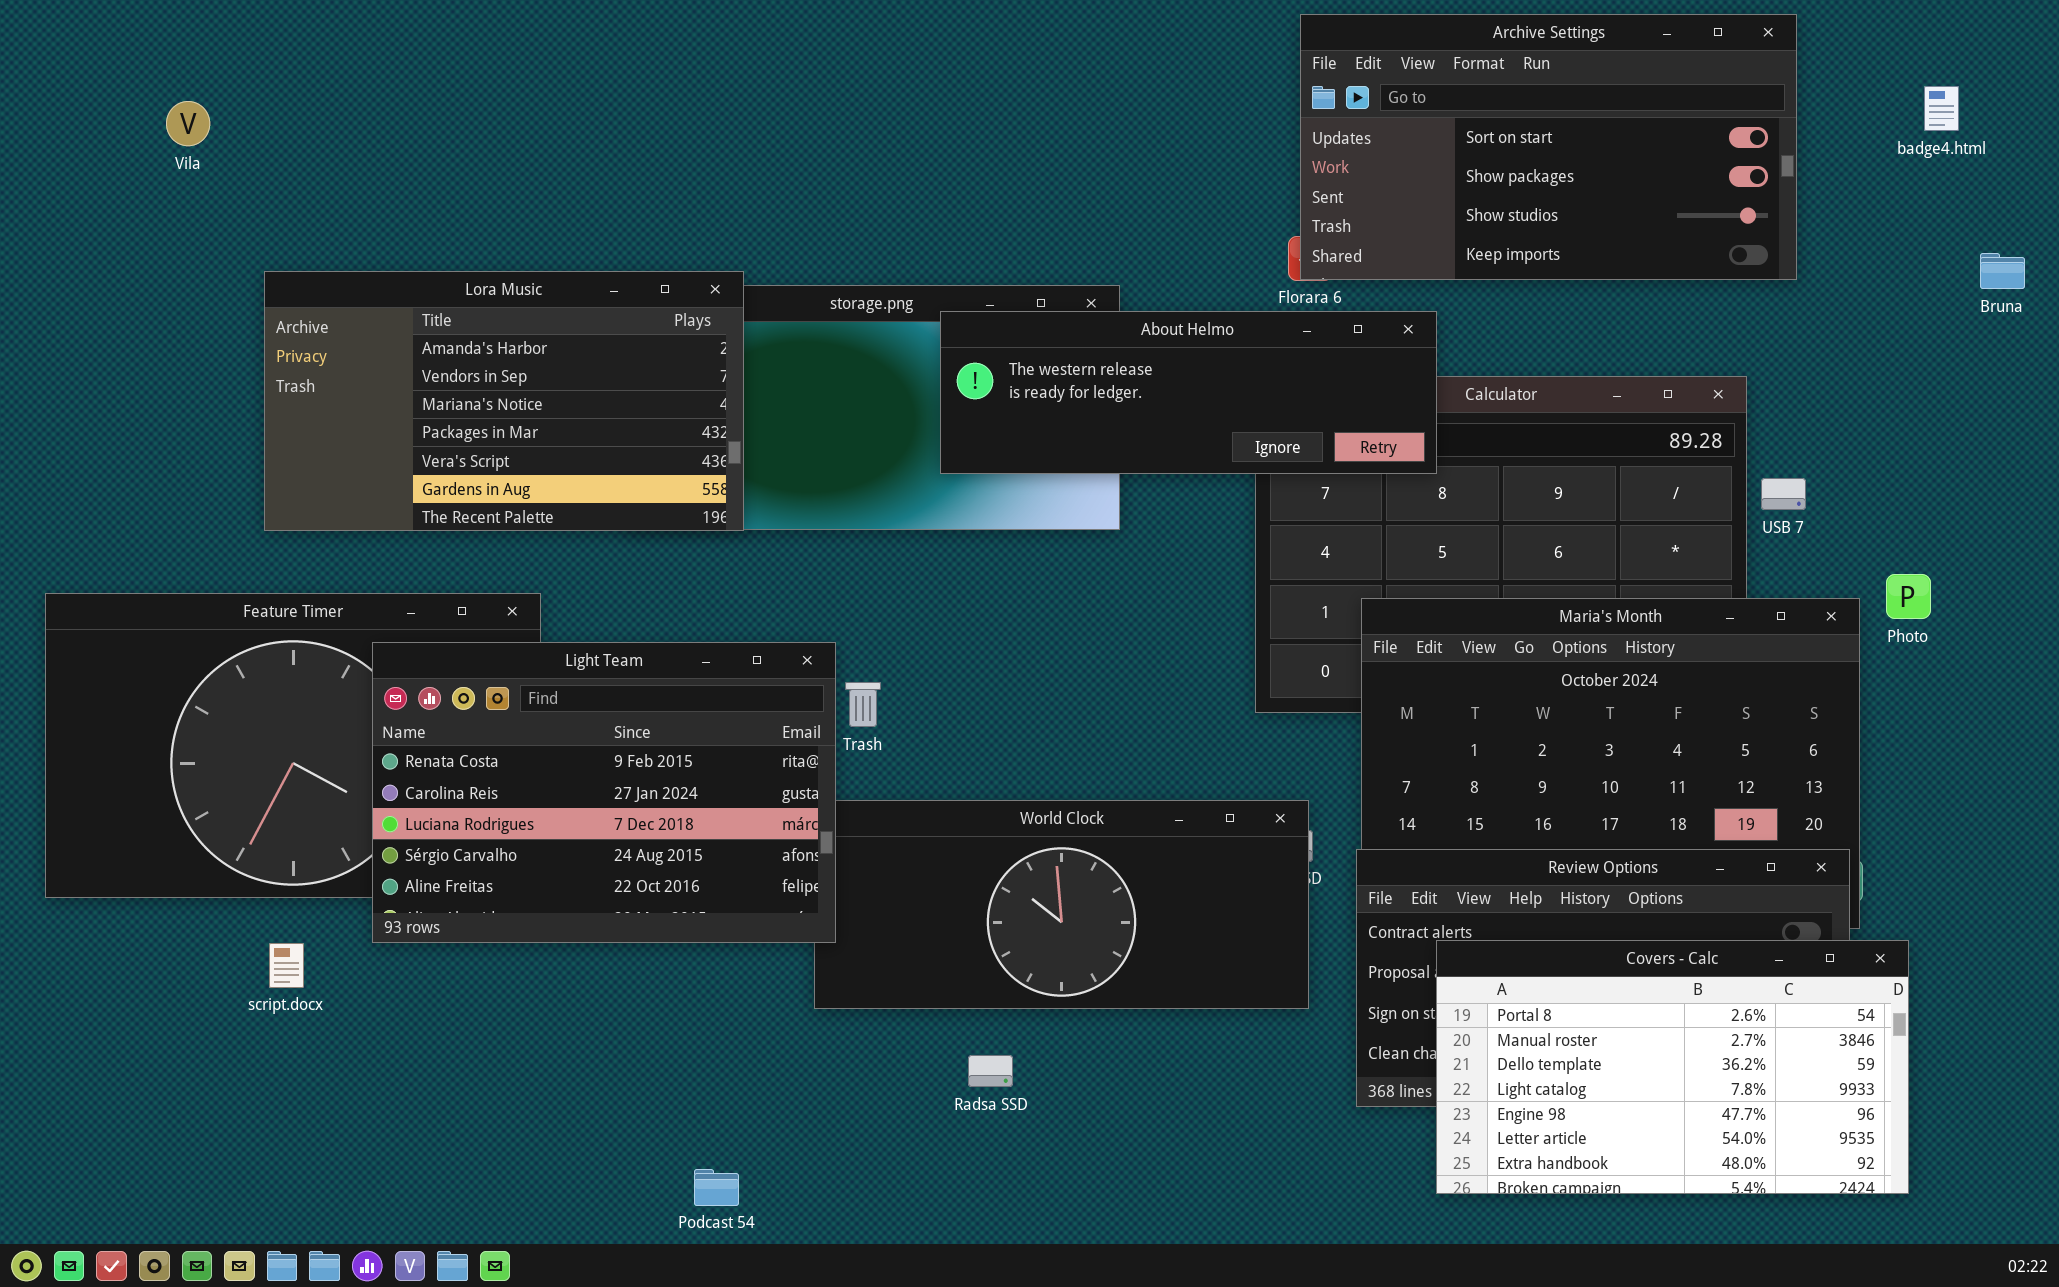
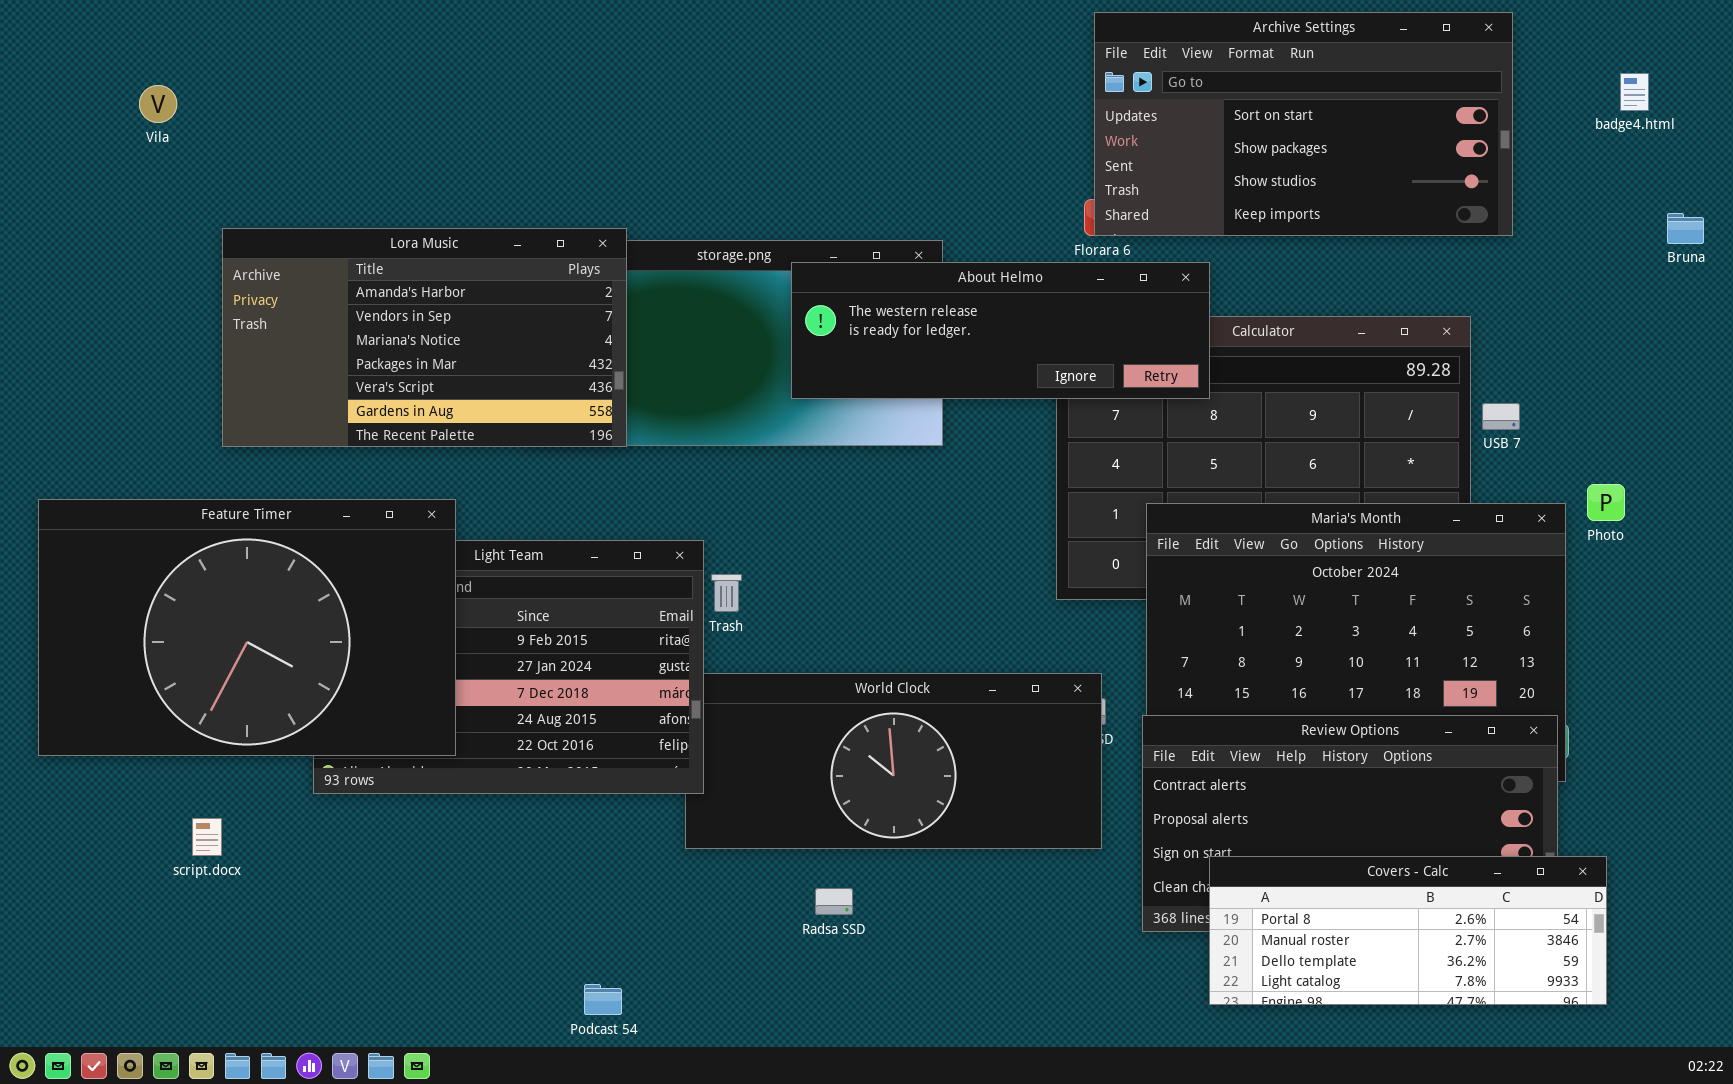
Feature Timer: [45,593,541,898] -> [38,499,456,756], raised
Covers - Calc: [1436,940,1909,1194] -> [1209,856,1607,1005], resized
script.docx: [269,943,304,988] -> [192,818,222,856], moved

